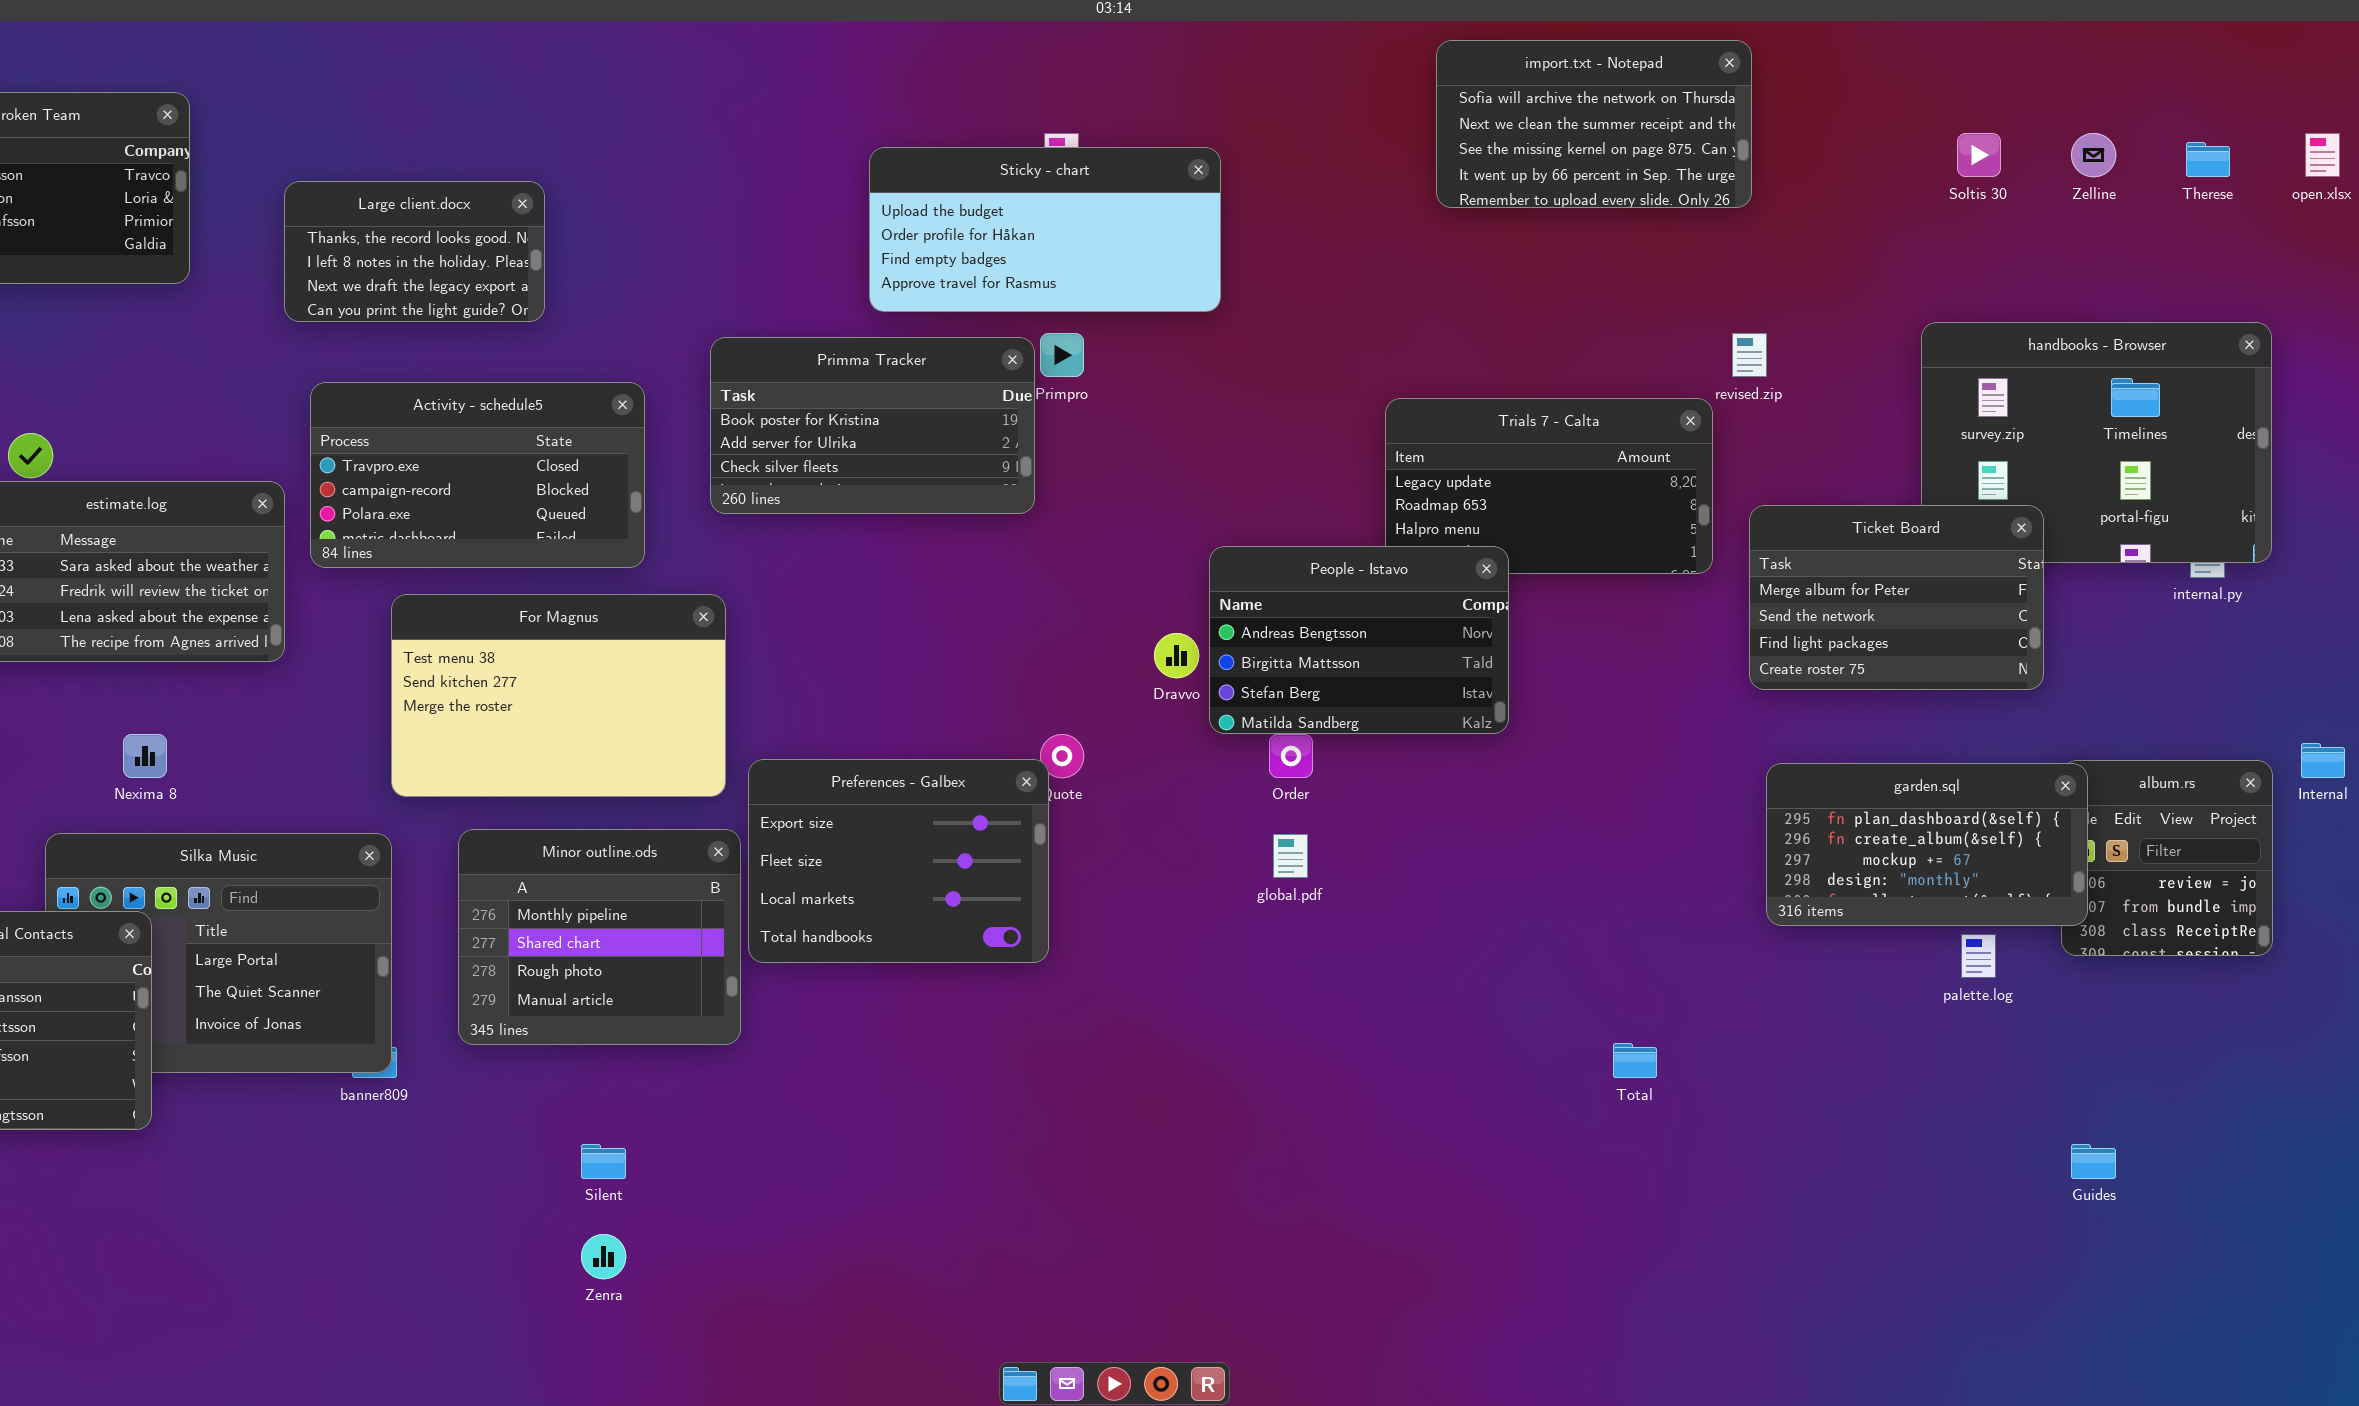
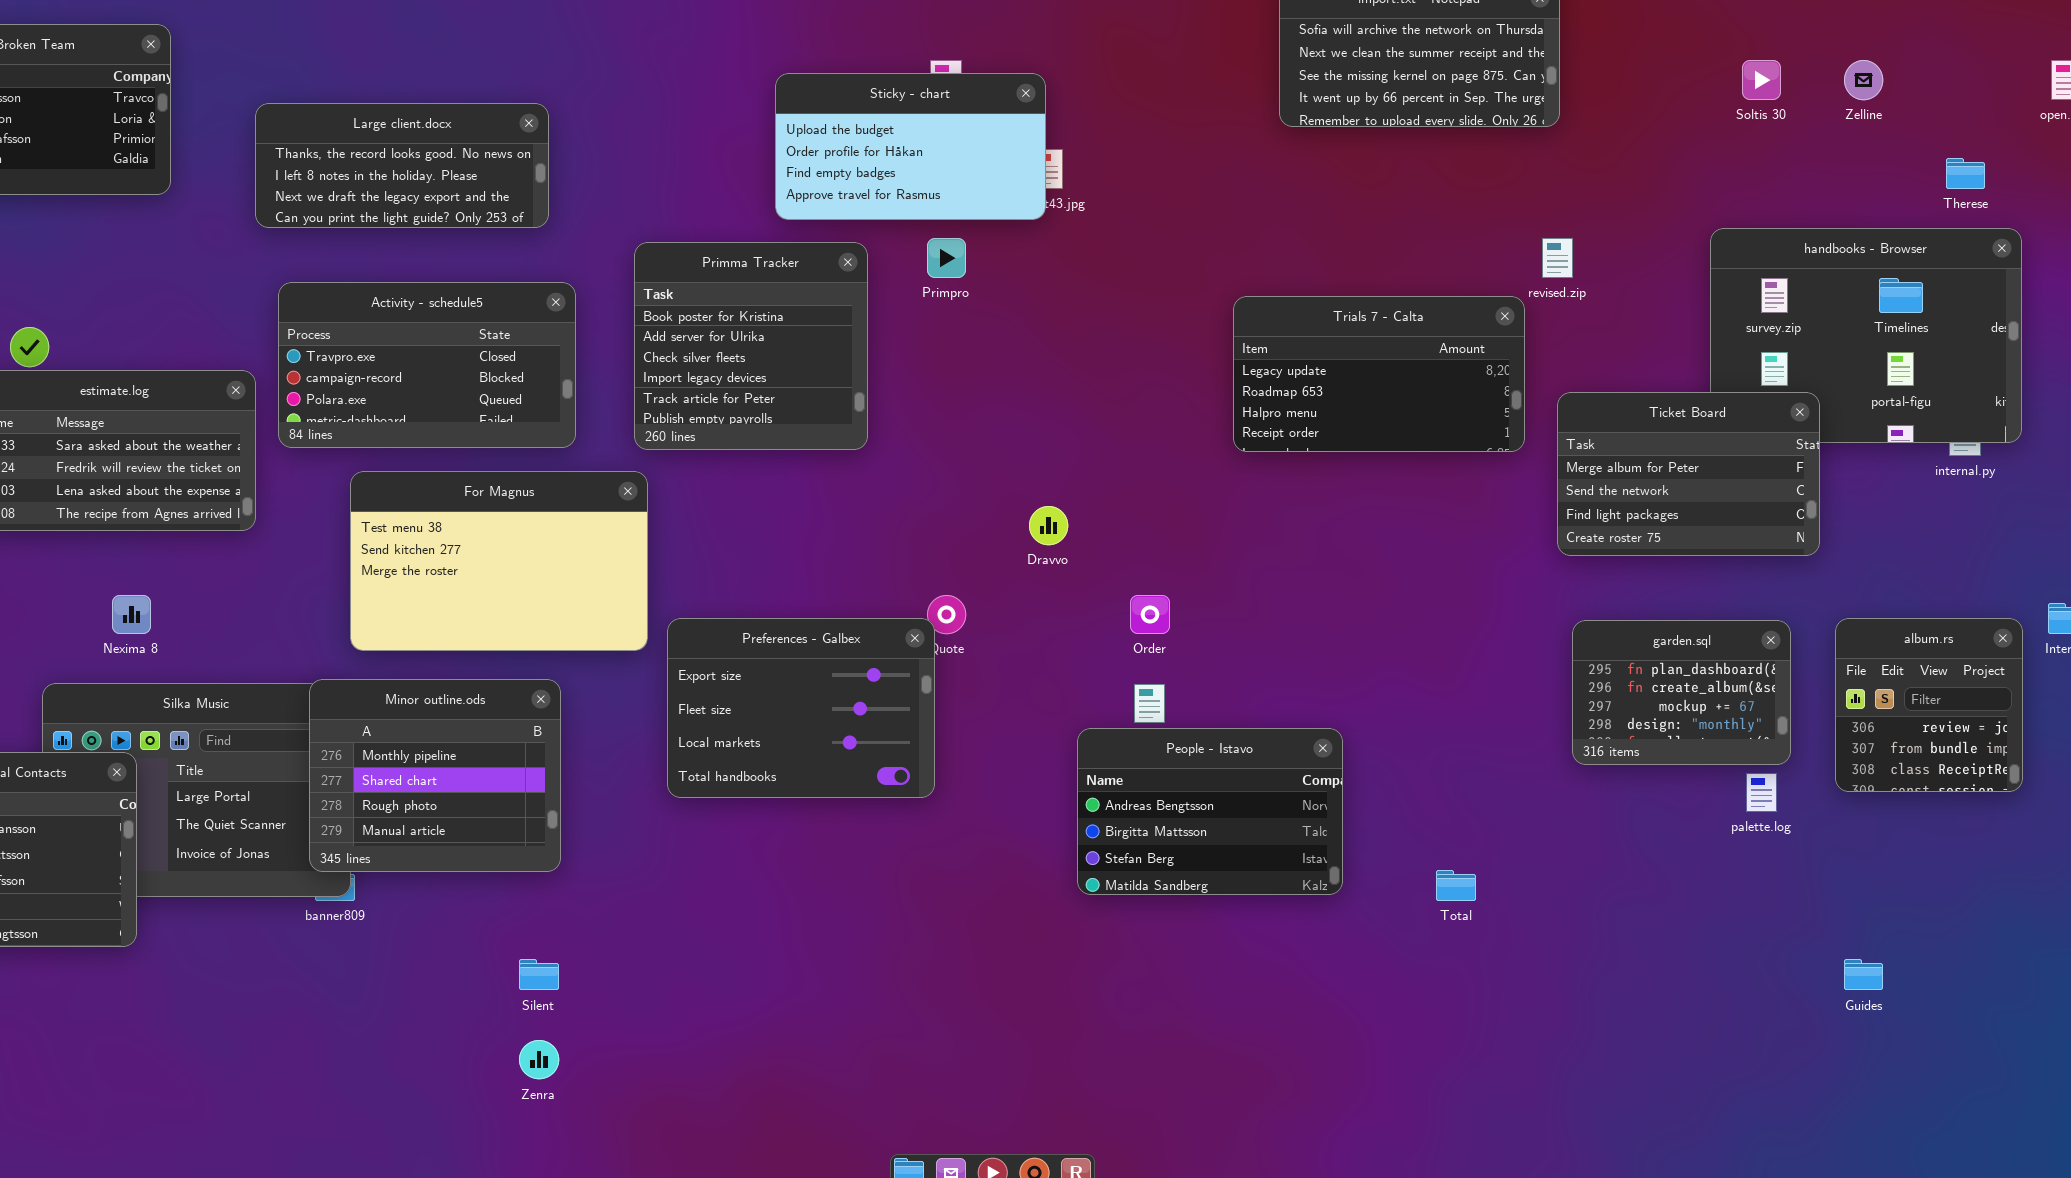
Therese: [2186,142,2230,177] -> [1946,158,1985,189], moved
Sticky - chart: [869,147,1221,312] -> [775,73,1046,220], resized
Large client.docx: [284,181,545,322] -> [255,103,549,228], resized
Primma Tracker: [710,337,1035,514] -> [634,242,868,450], resized
People - Istavo: [1209,546,1509,734] -> [1077,728,1343,895], moved
garden.sql: [1766,763,2088,926] -> [1572,620,1791,765], resized
Minor outline.ods: [458,829,741,1045] -> [309,679,561,872], moved

